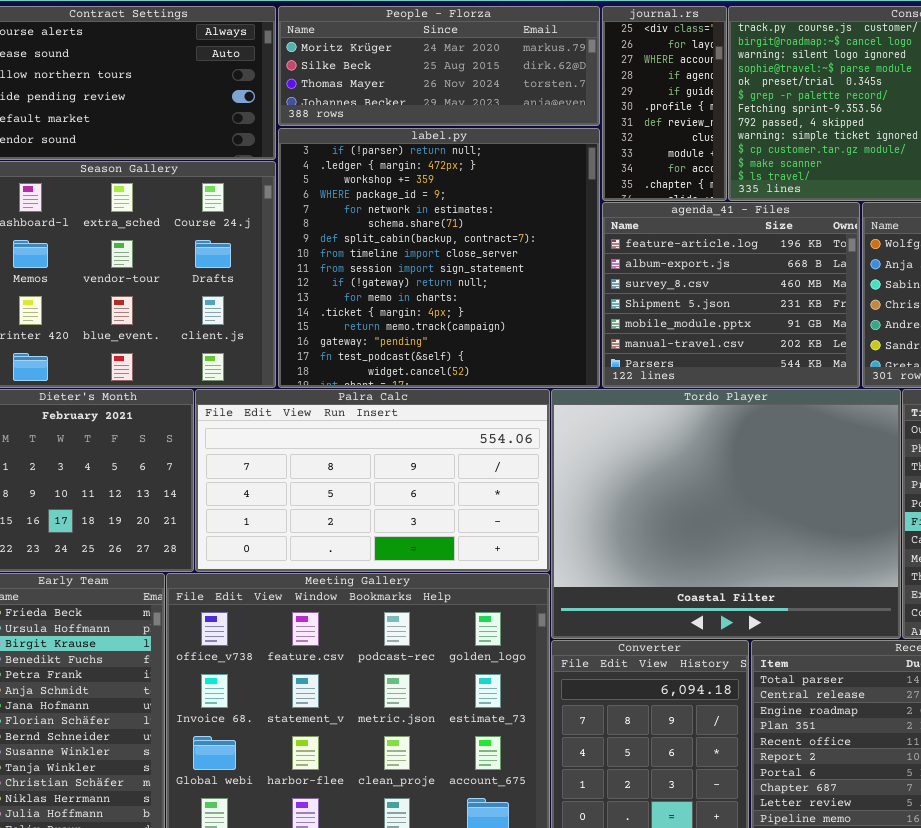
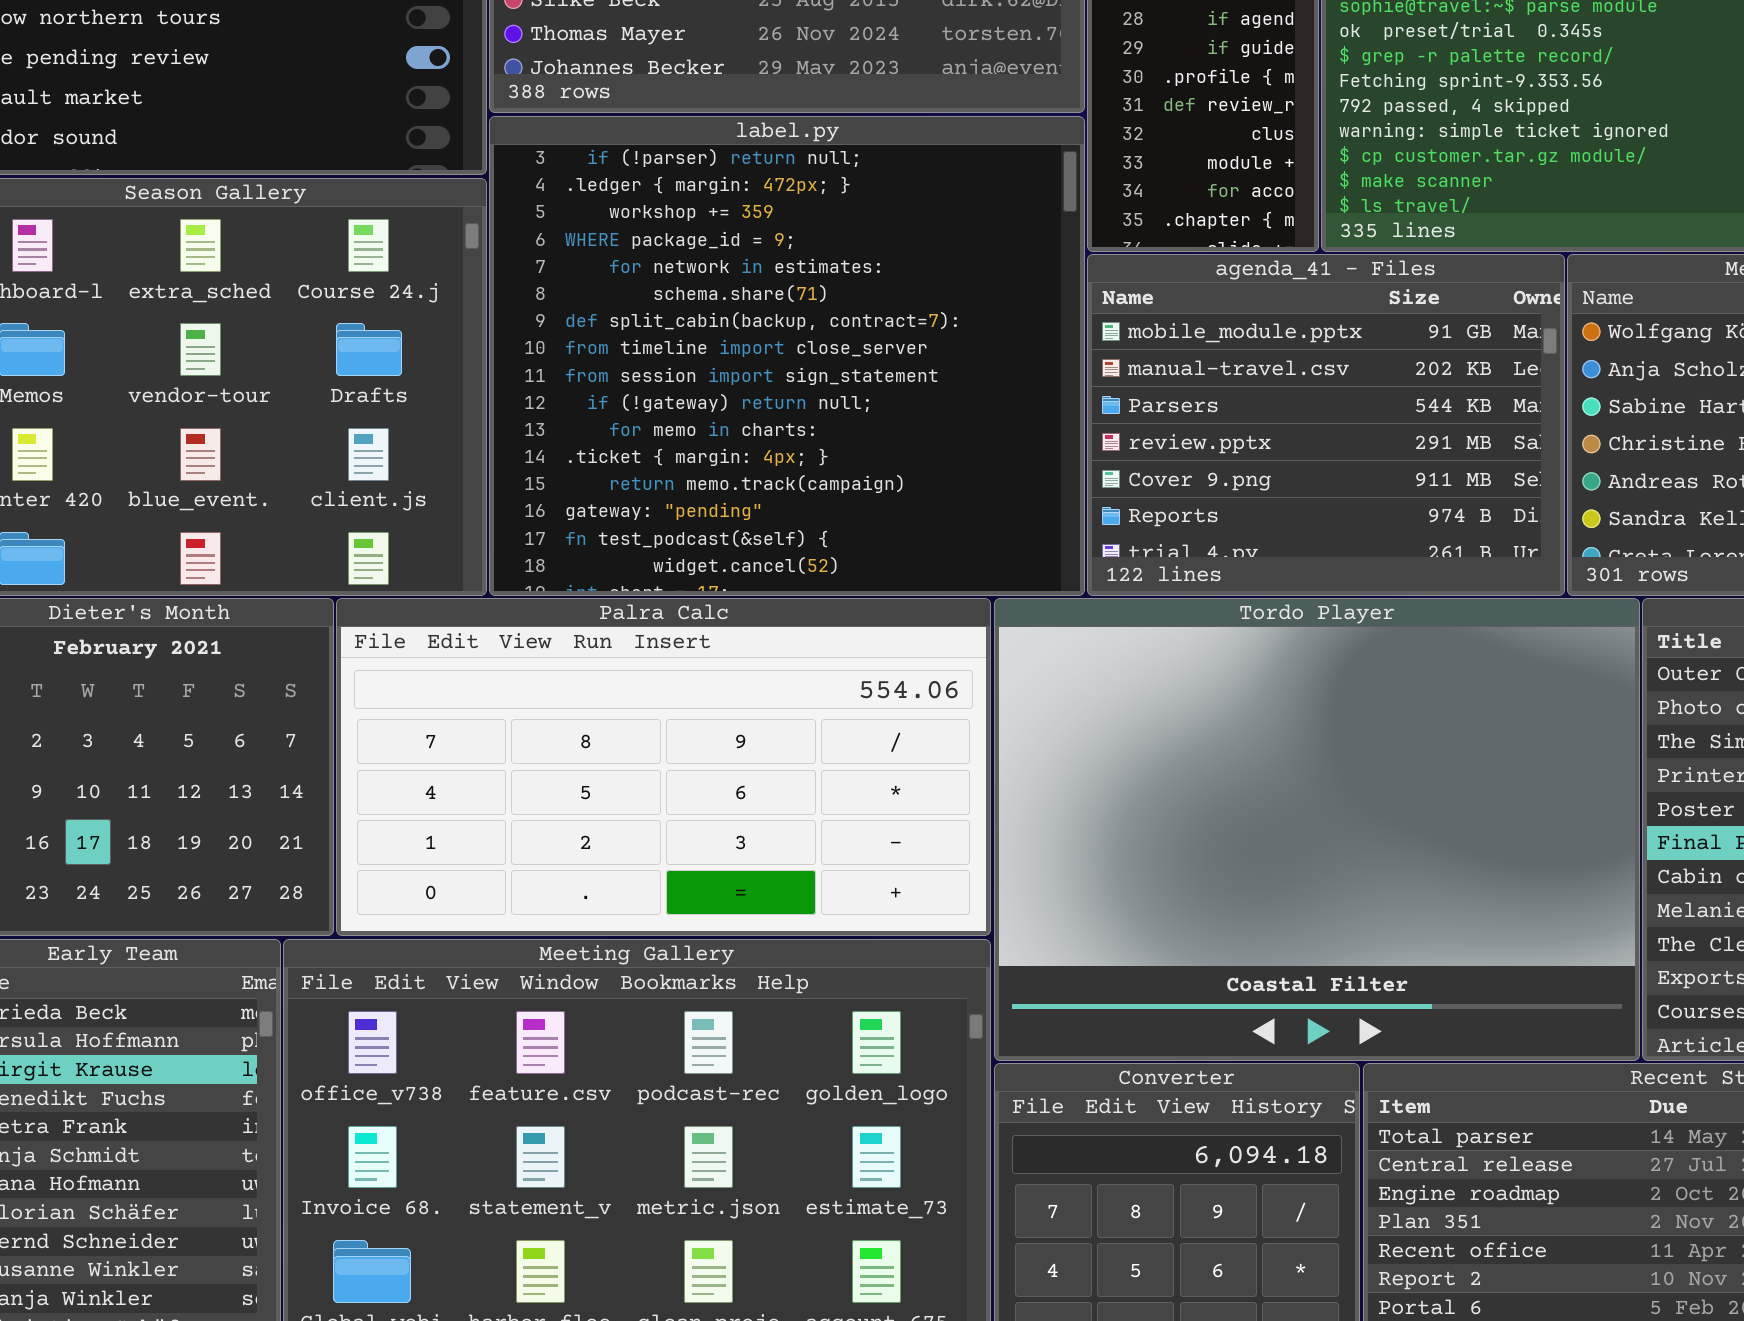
agenda_41 - Files: [602,202,860,388] -> [1087,254,1565,596], scrolled down 4 rows

